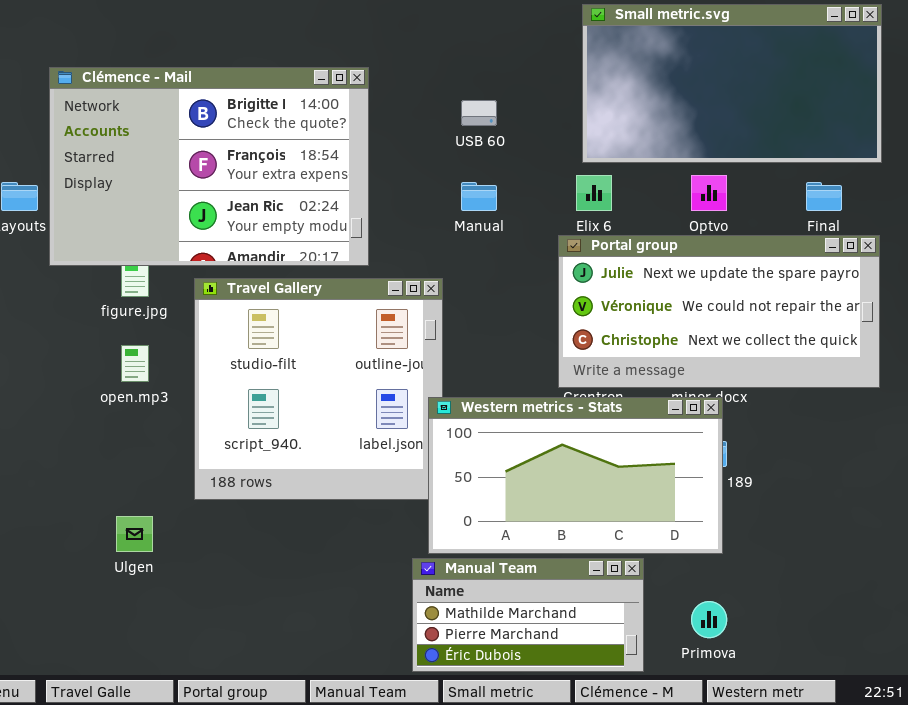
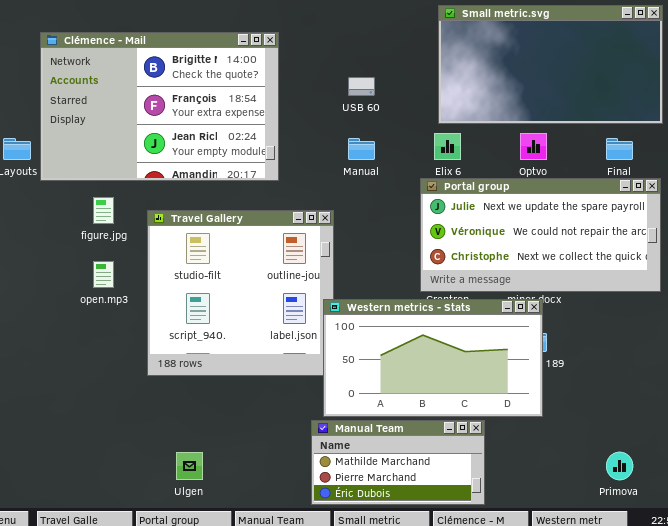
Clémence - Mail: [49,67,369,266] -> [40,32,279,181], moved
Ulgen: [116,516,153,552] -> [176,452,203,480], moved
Primova: [691,601,727,638] -> [606,452,633,480], moved

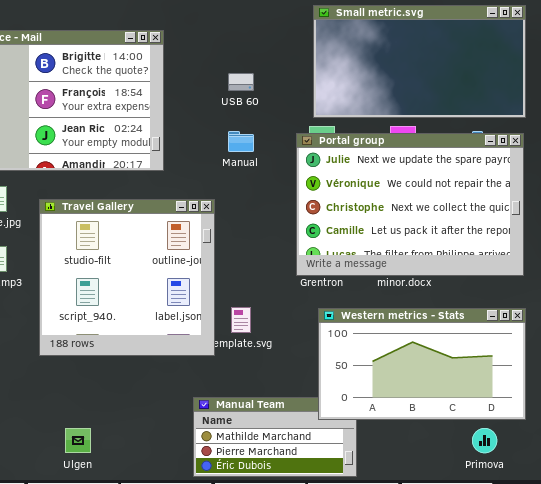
Portal group: [420,178,661,292] -> [296,133,524,276], resized
Western metrics - Stats: [323,299,543,417] -> [318,308,526,420], moved

